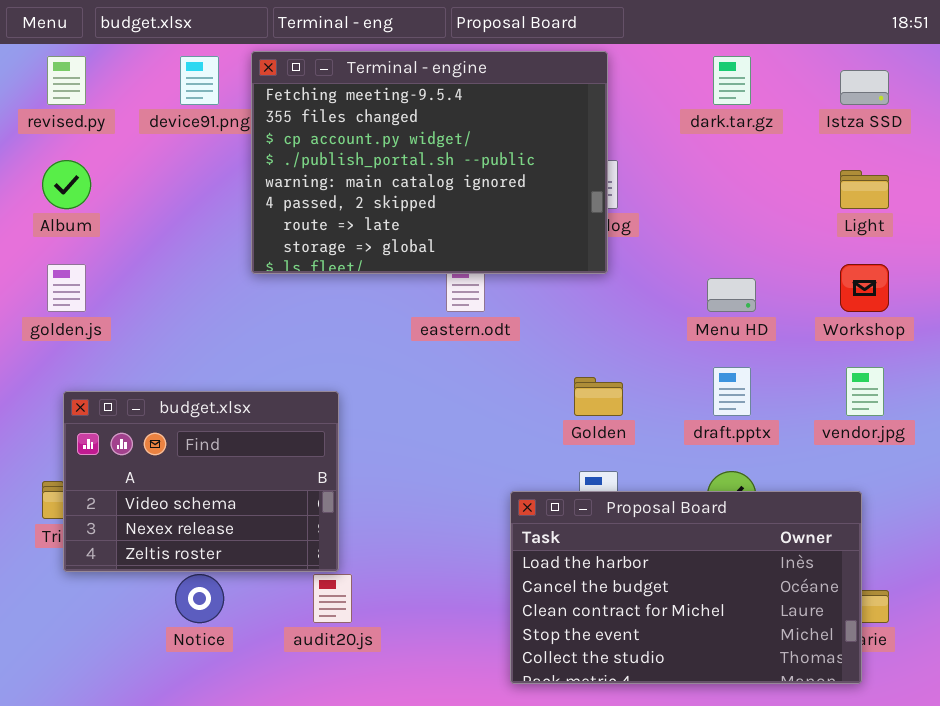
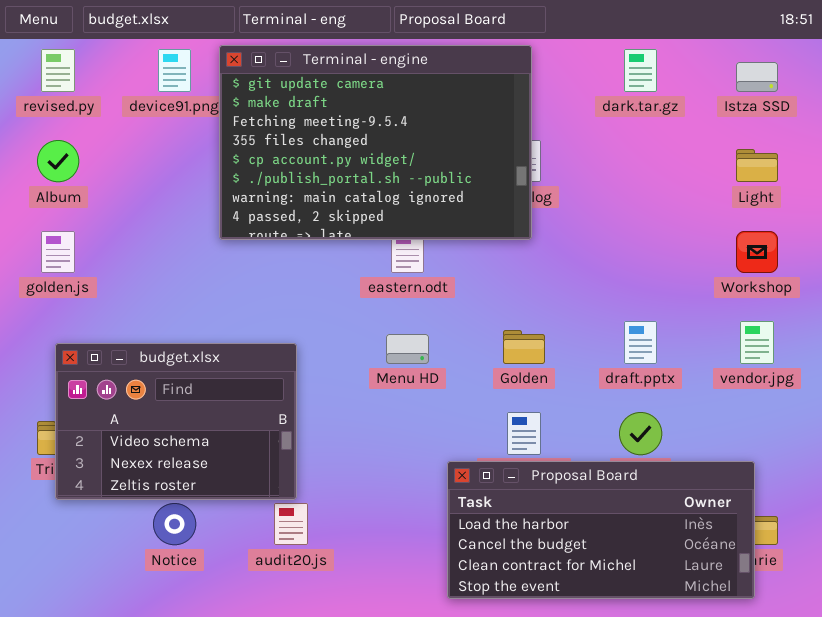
Terminal - engine: [251,51,608,274] -> [219,45,532,240], scrolled up 2 rows
Menu HD: [707,278,756,312] -> [386,334,429,364], moved
Proposal Board: [510,491,862,684] -> [447,461,755,599], resized

